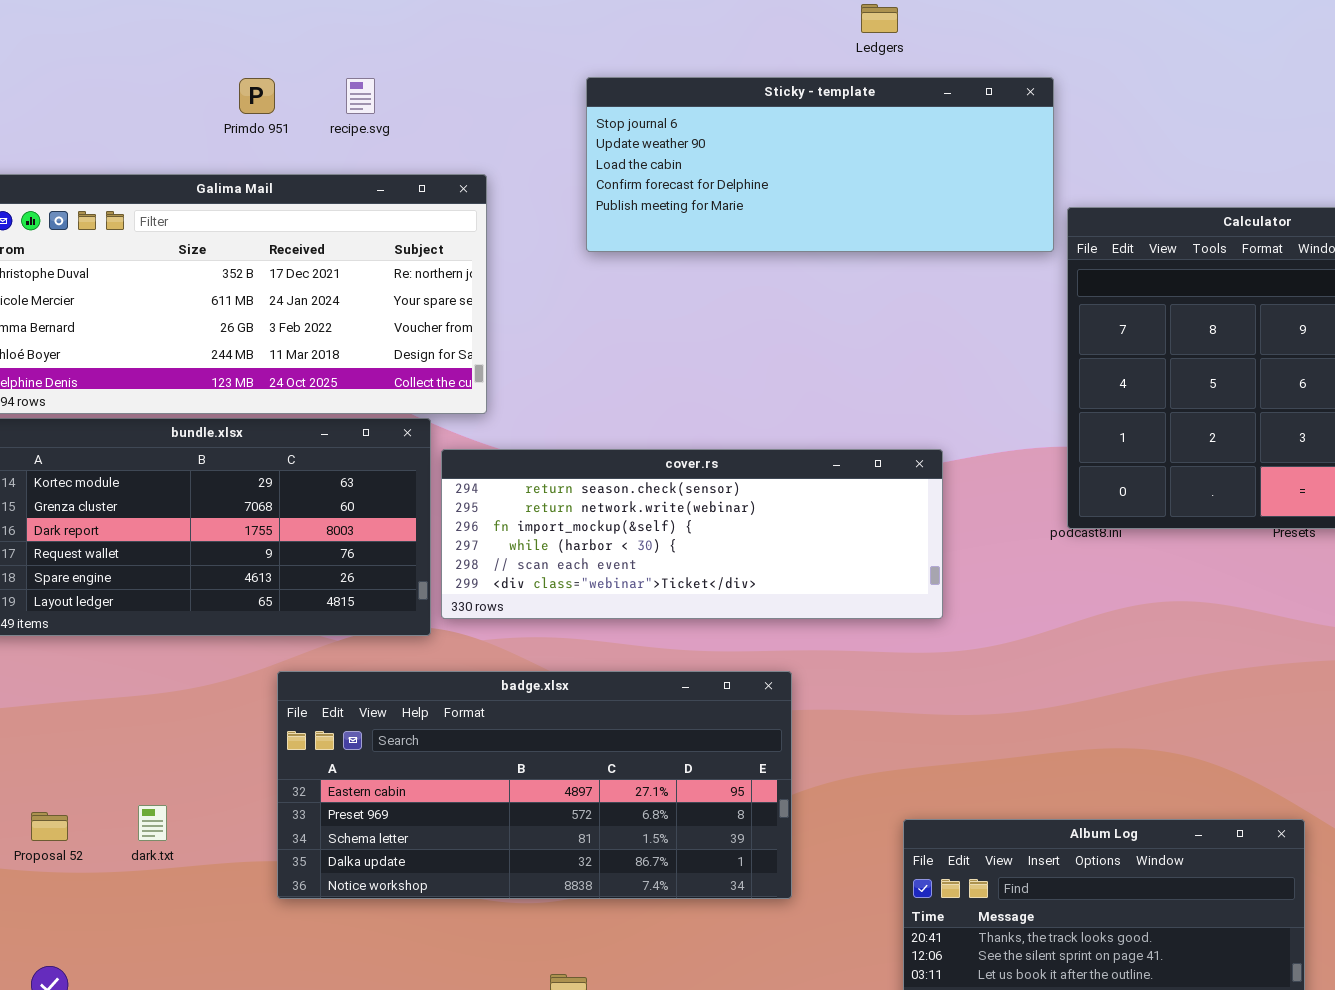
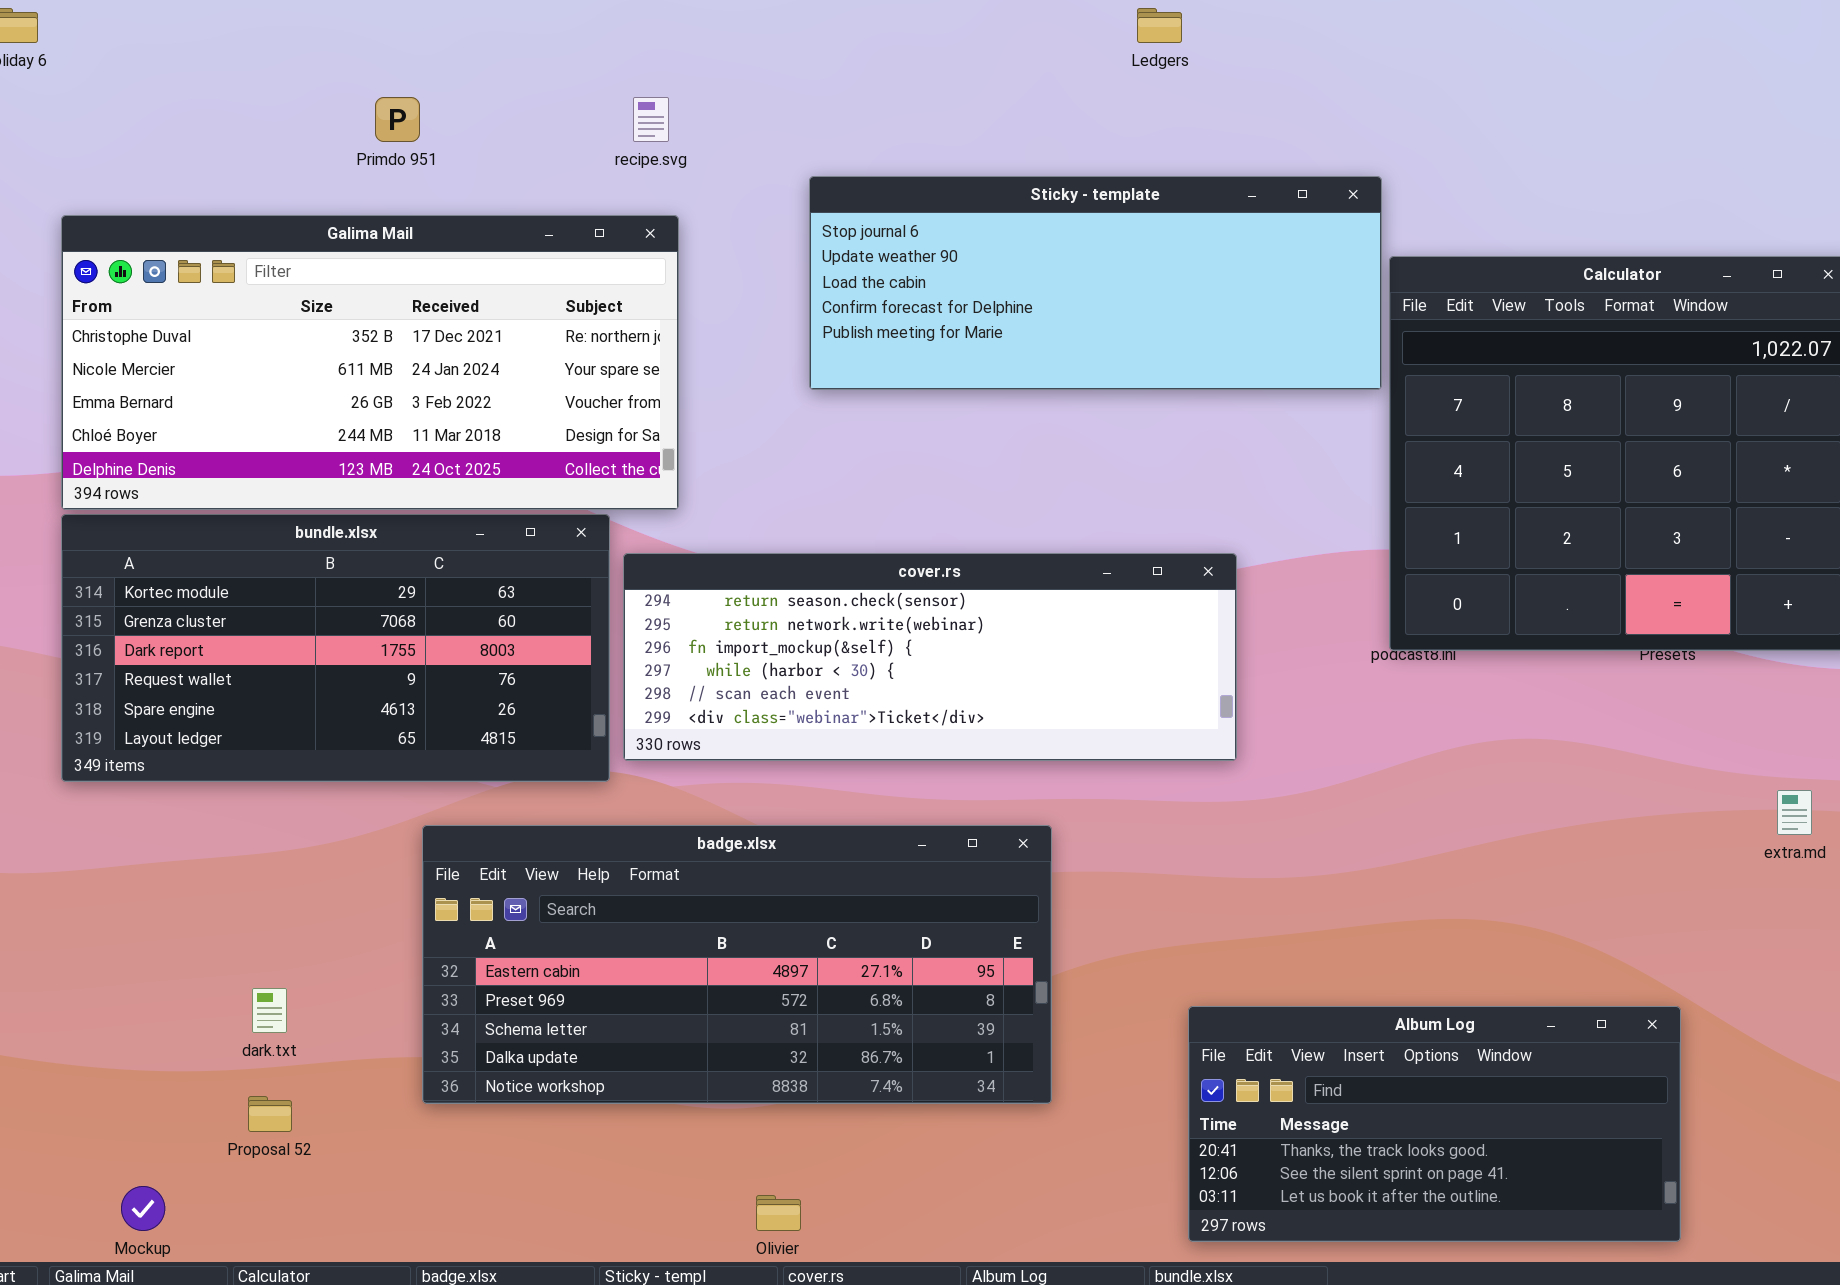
Sticky - template: [586,77,1054,252] -> [809,176,1382,390], moved
recipe.svg: [346,78,375,114] -> [633,97,669,142], moved
Proposal 52: [31,812,68,841] -> [248,1096,292,1132], moved

